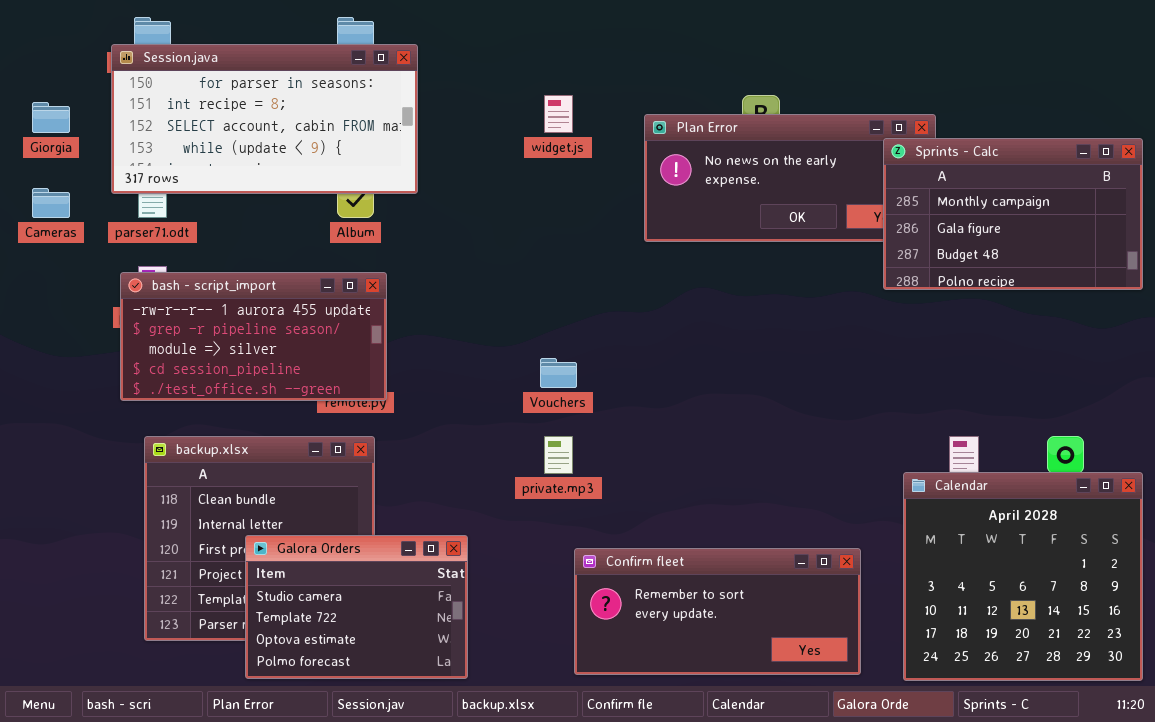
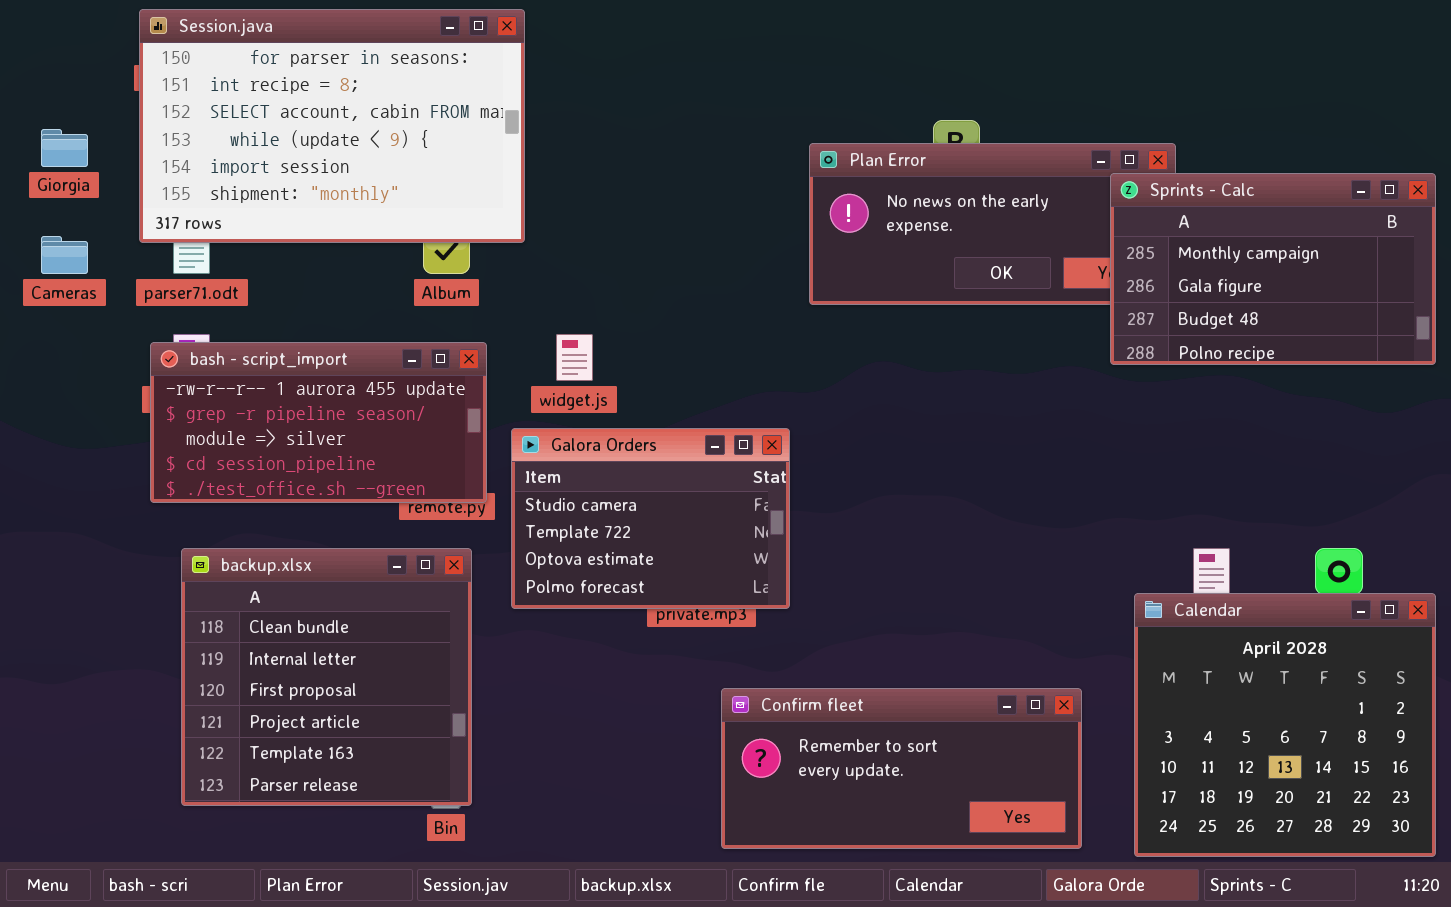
Session.java: [111,44,418,194] -> [139,9,525,243], resized
widget.js: [544,95,573,133] -> [556,334,593,381], moved
Galora Orders: [245,535,468,679] -> [511,428,790,609], moved

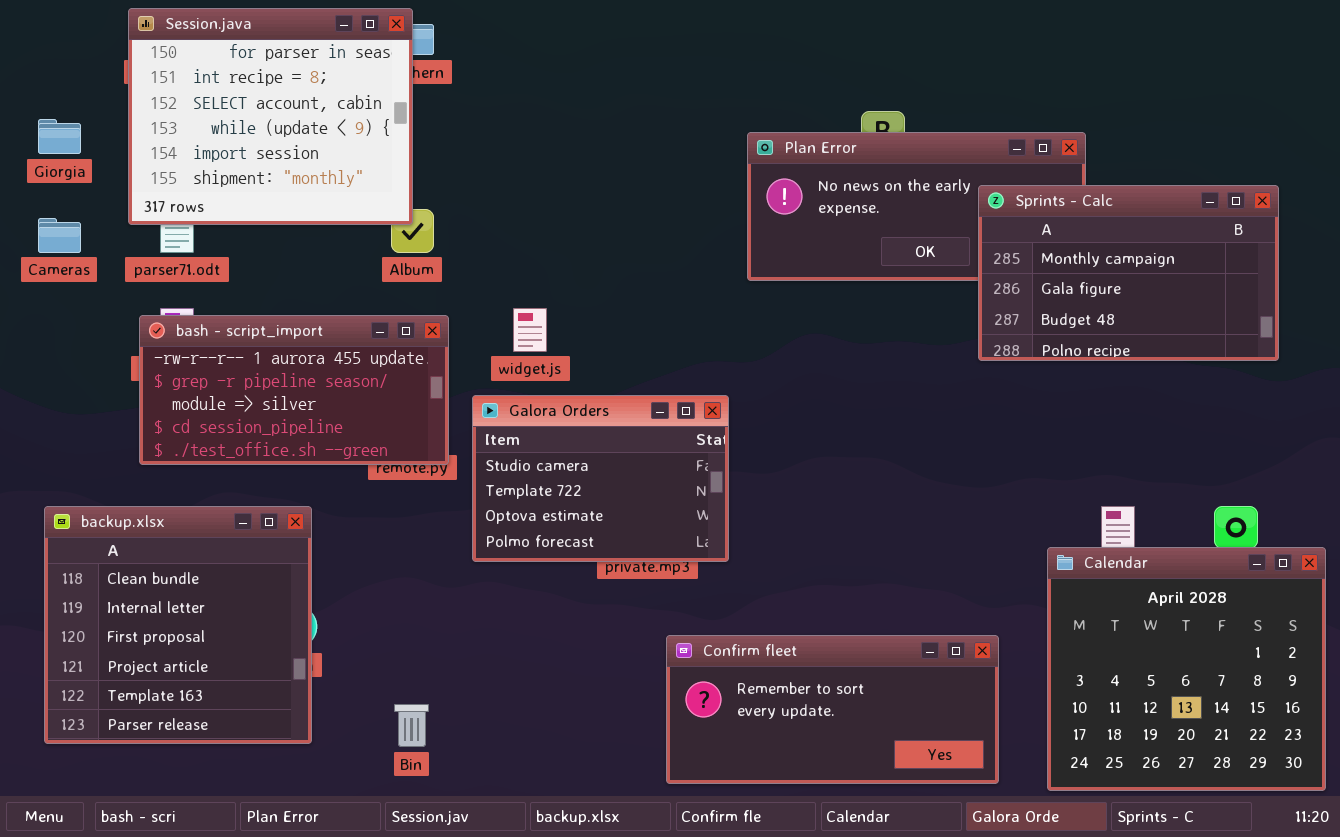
Session.java: [139,9,525,243] -> [128,8,413,225], resized
Sprints - Calc: [1110,173,1436,365] -> [978,185,1279,361], moved
backup.xlsx: [181,548,472,806] -> [44,506,312,744], moved

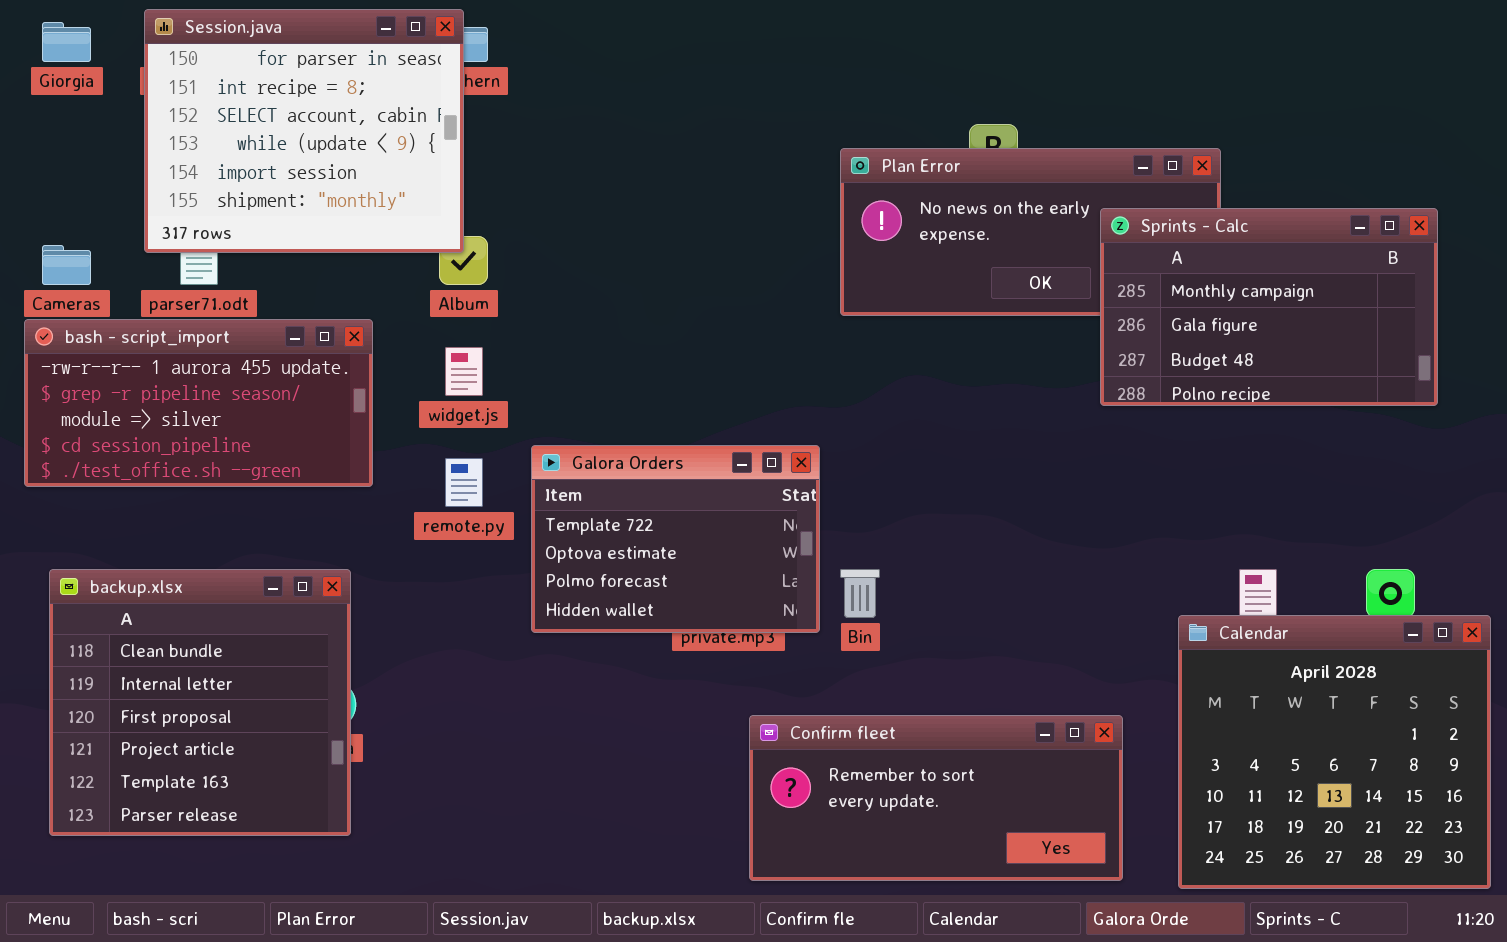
Giorgia: [38,119,81,154] -> [42,22,91,62], moved
widget.js: [513,308,547,352] -> [445,347,483,396], moved
bash - script_import: [139,315,449,465] -> [24,319,373,487], moved
Galora Orders: [472,395,729,562] -> [531,445,820,633], scrolled down 1 row
Bin: [394,704,429,747] -> [840,569,880,618], moved

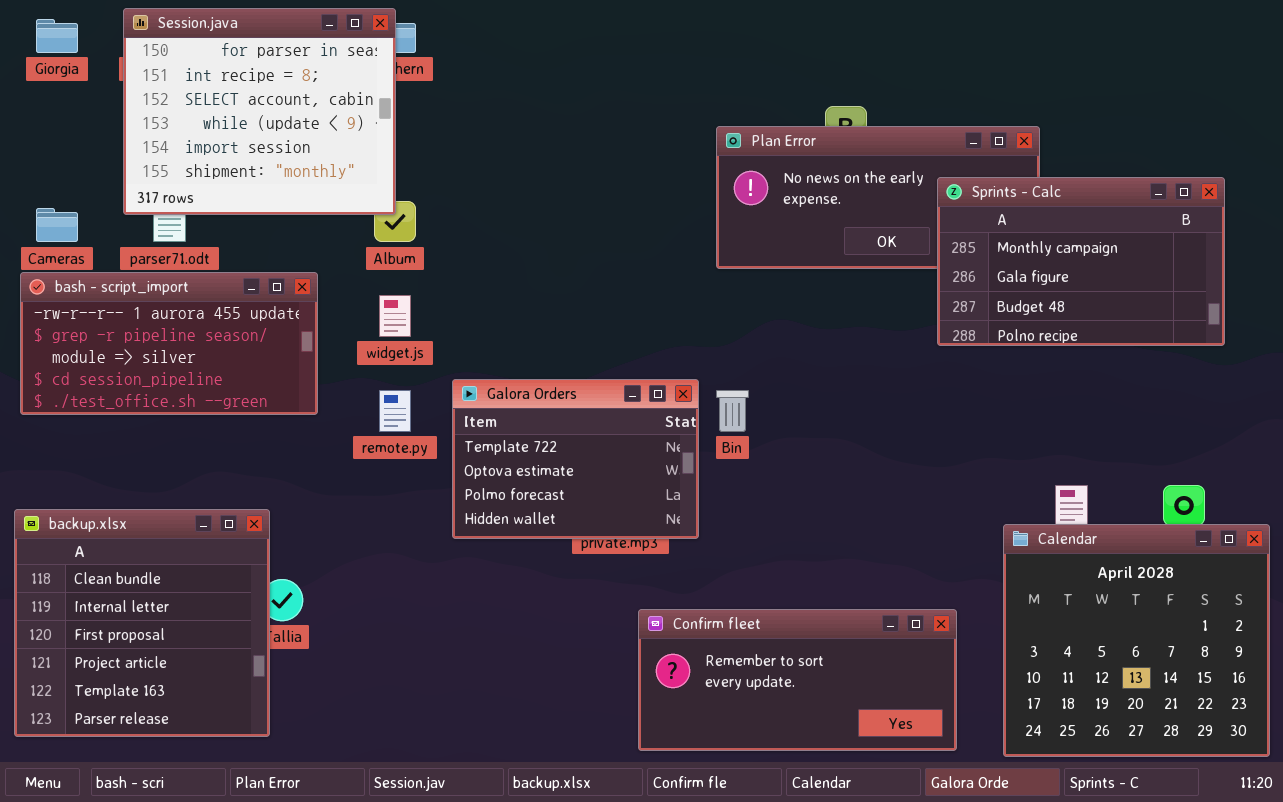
backup.xlsx: [49,569,351,836] -> [14,509,270,737], moved
Bin: [840,569,880,618] -> [716,390,749,432], moved

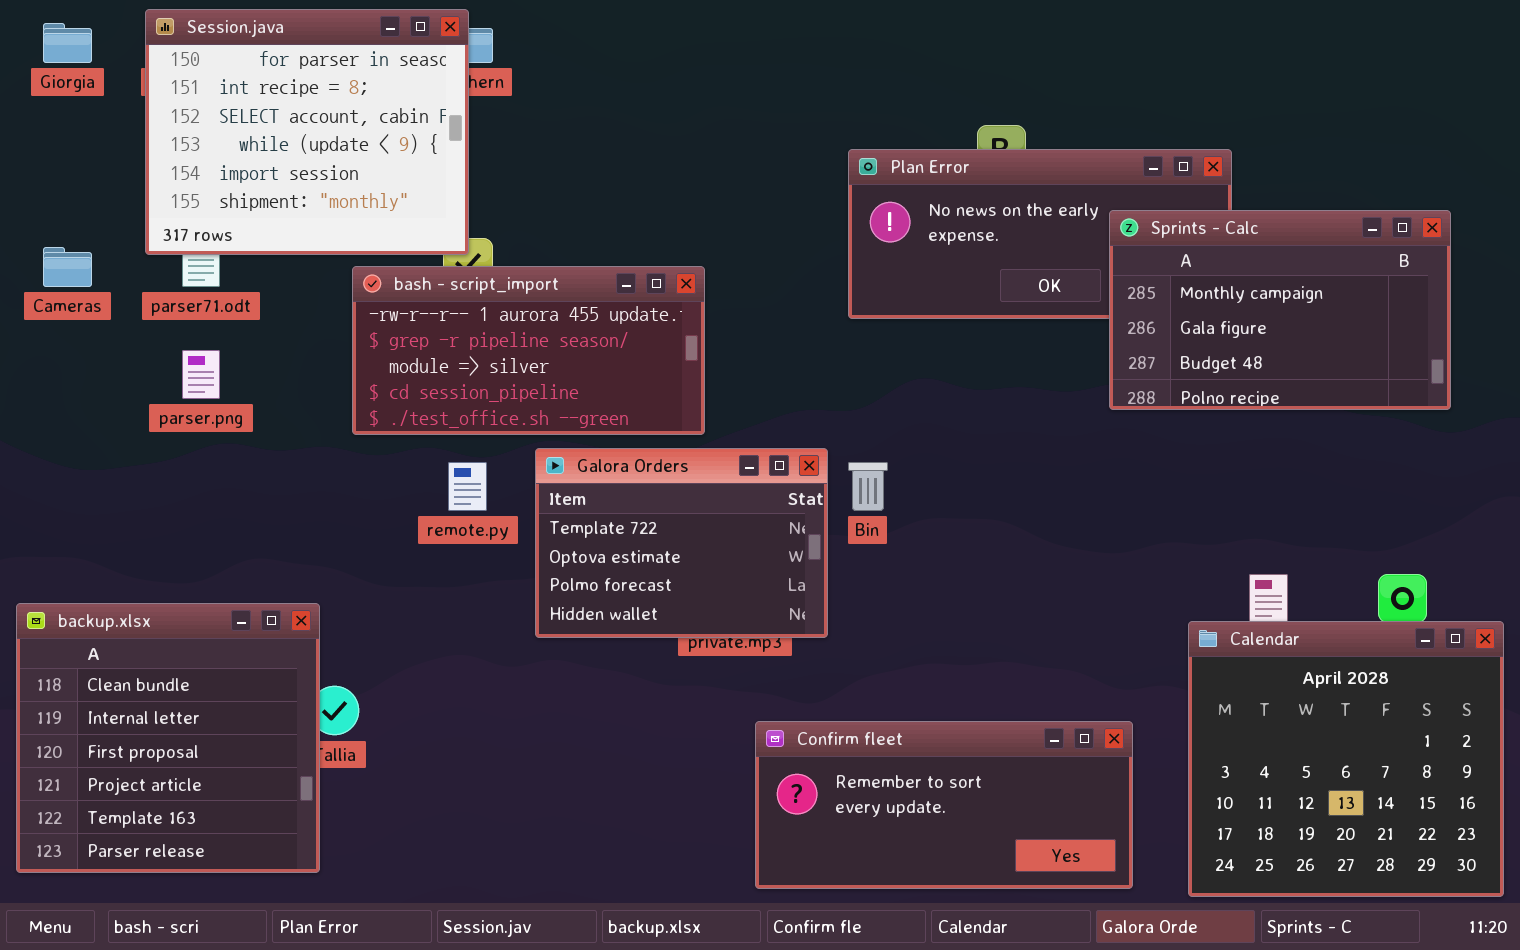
bash - script_import: [20,272,318,415] -> [352,266,705,435], moved

